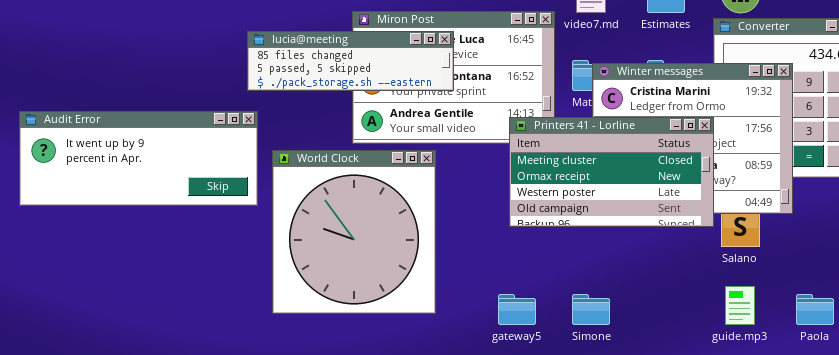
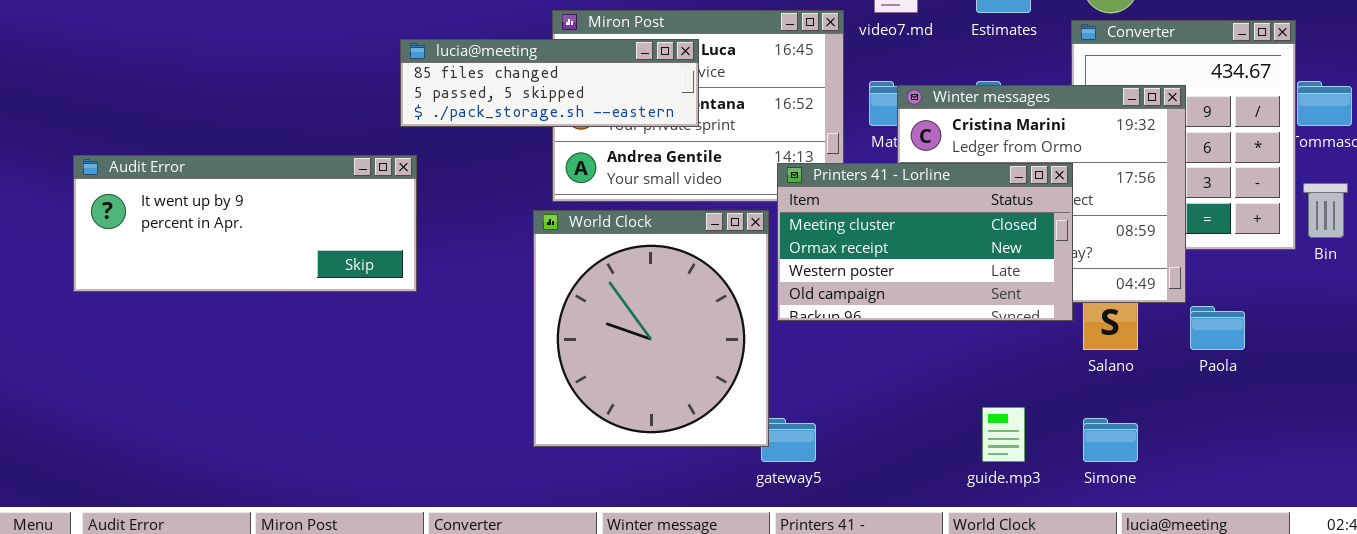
World Clock: [272,150,436,314] -> [533,210,769,447], moved
guide.mp3: [725,286,755,325] -> [982,407,1025,462], moved
Simone: [572,294,610,325] -> [1083,418,1138,462], moved
Paola: [796,294,834,325] -> [1190,306,1245,350], moved

